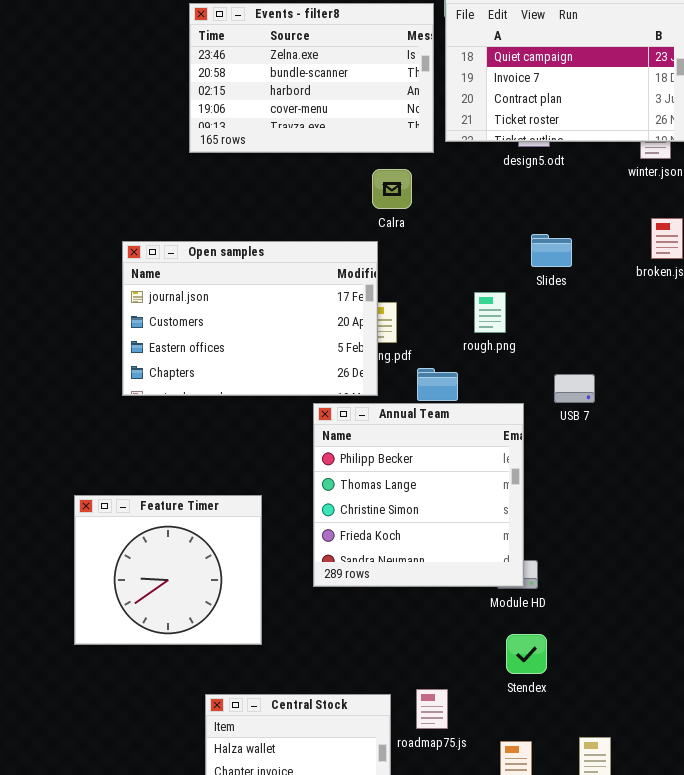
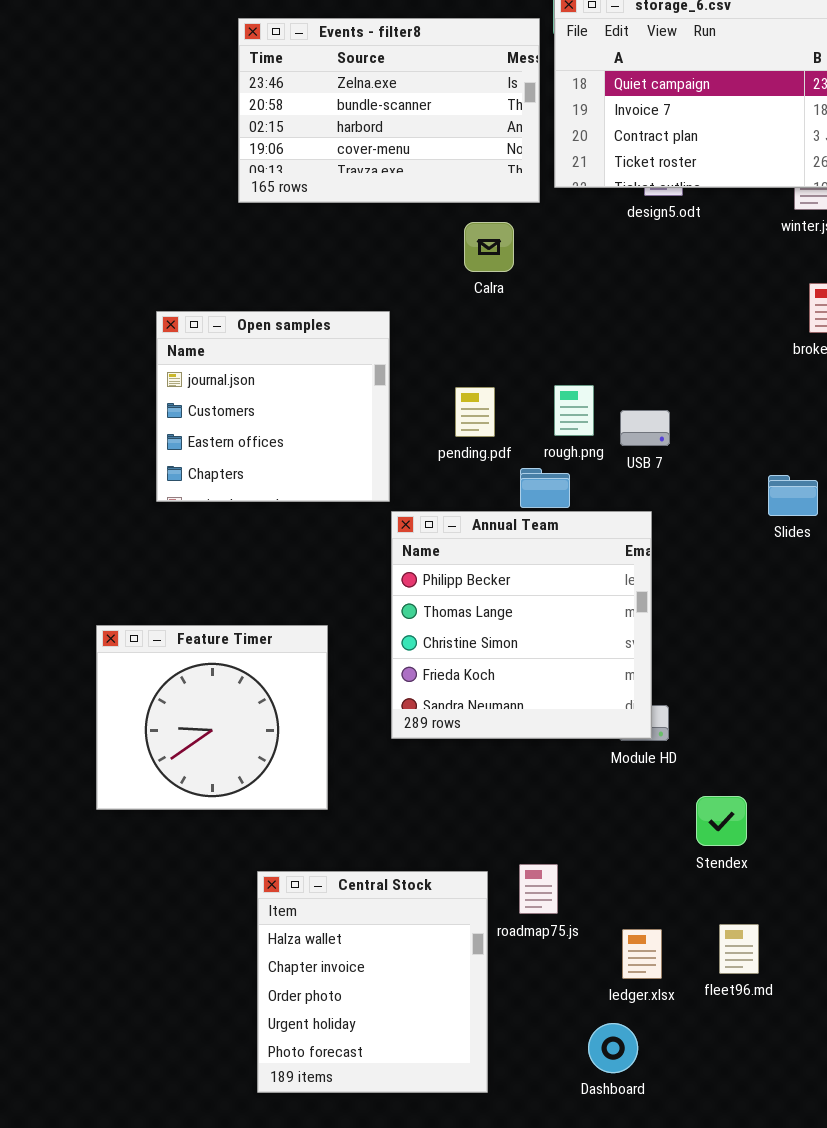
Slides: [531,234,572,267] -> [768,475,818,516], moved
Open samples: [122,241,378,396] -> [156,311,390,502], resized
rough.png: [474,292,506,333] -> [554,385,594,436], moved
USB 7: [554,374,595,403] -> [620,410,670,446], moved
Stendex: [506,634,547,674] -> [696,796,747,846], moved

